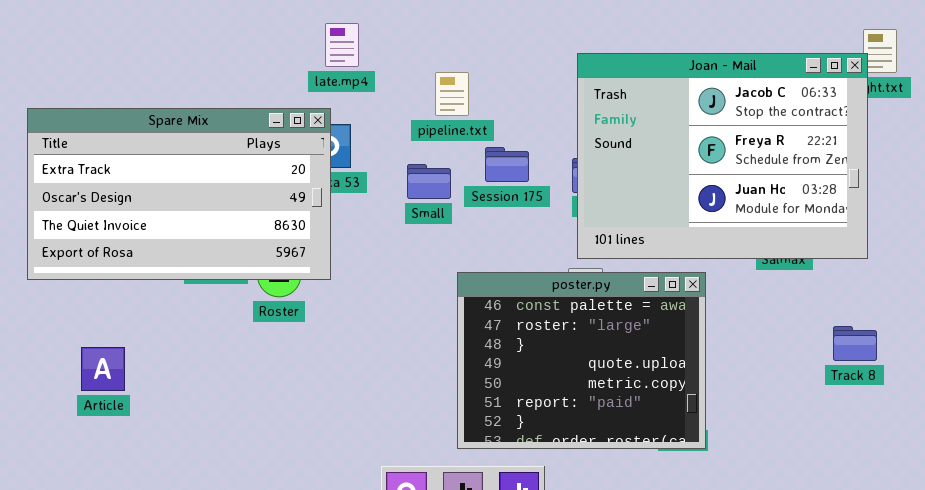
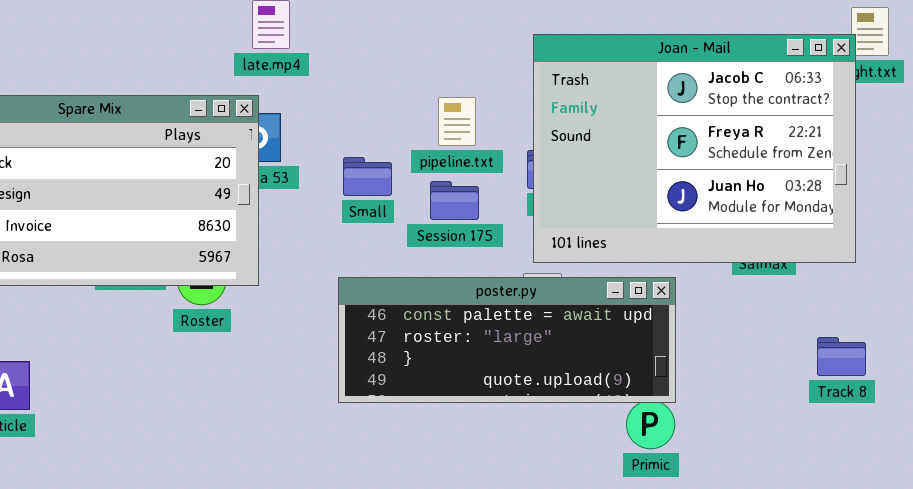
pipeline.txt: [435,72,469,116] -> [438,97,476,146], moved
Session 175: [485,147,529,182] -> [430,181,479,220], moved
poster.py: [457,272,706,449] -> [338,277,676,403], resized

